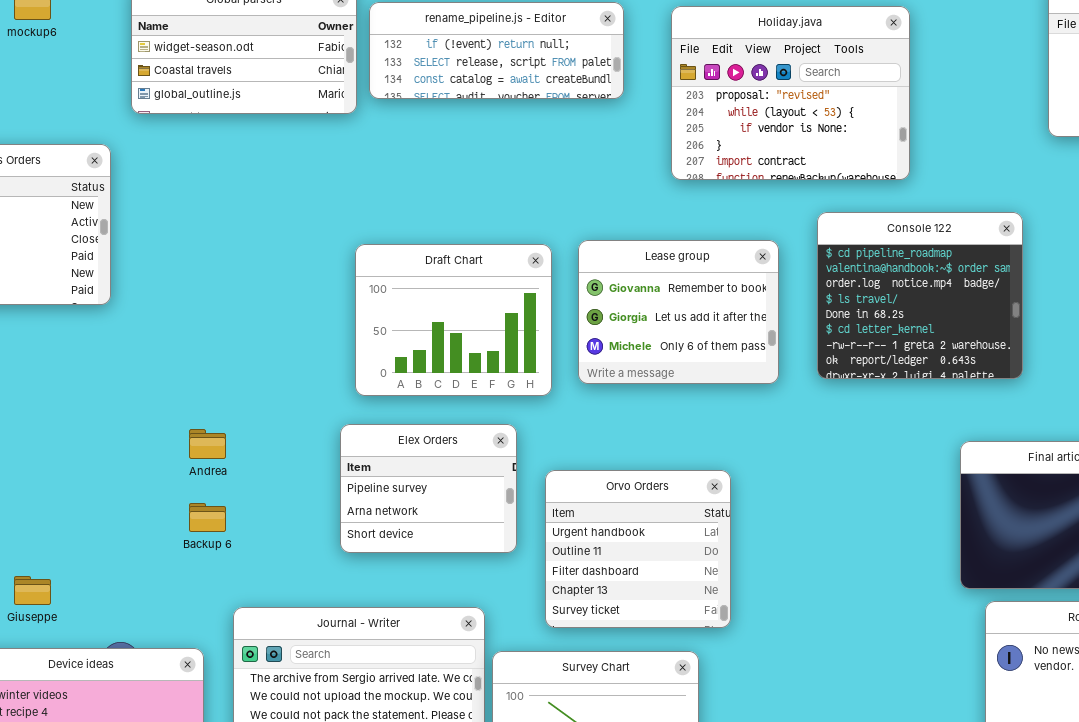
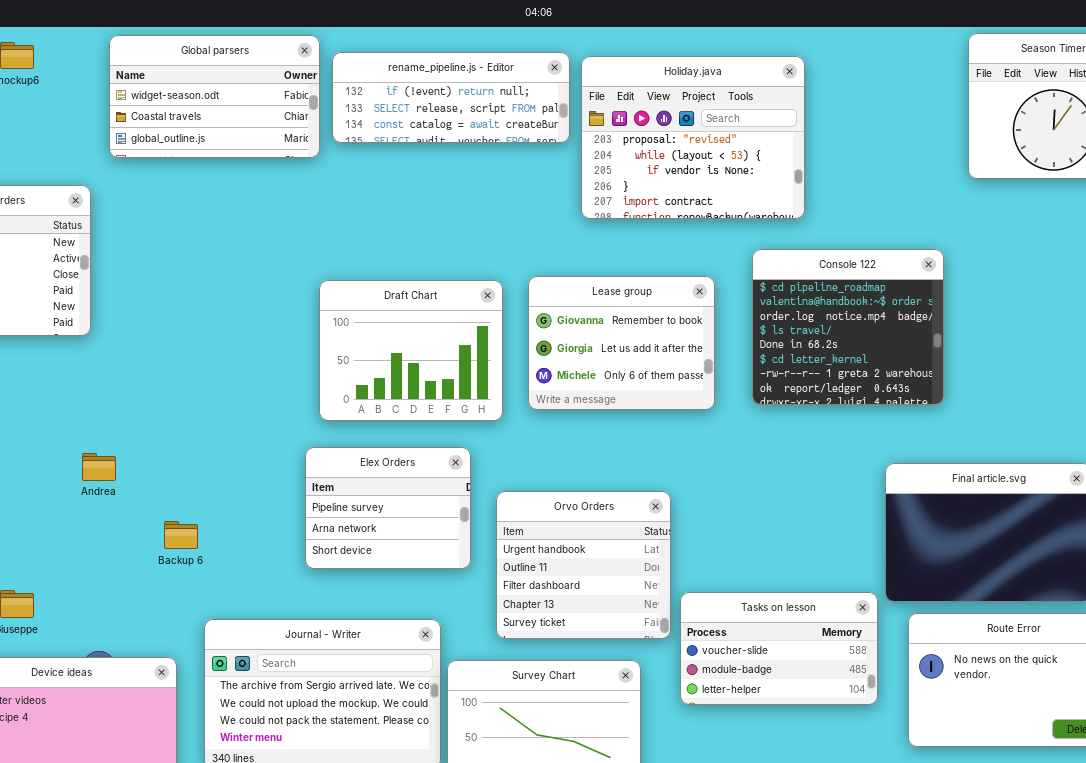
Holiday.java: [671,6,910,180] -> [581,56,805,219], moved
Andrea: [189,429,226,459] -> [82,453,116,481], moved
Tasks on lesson: none -> [680,592,878,705], opened

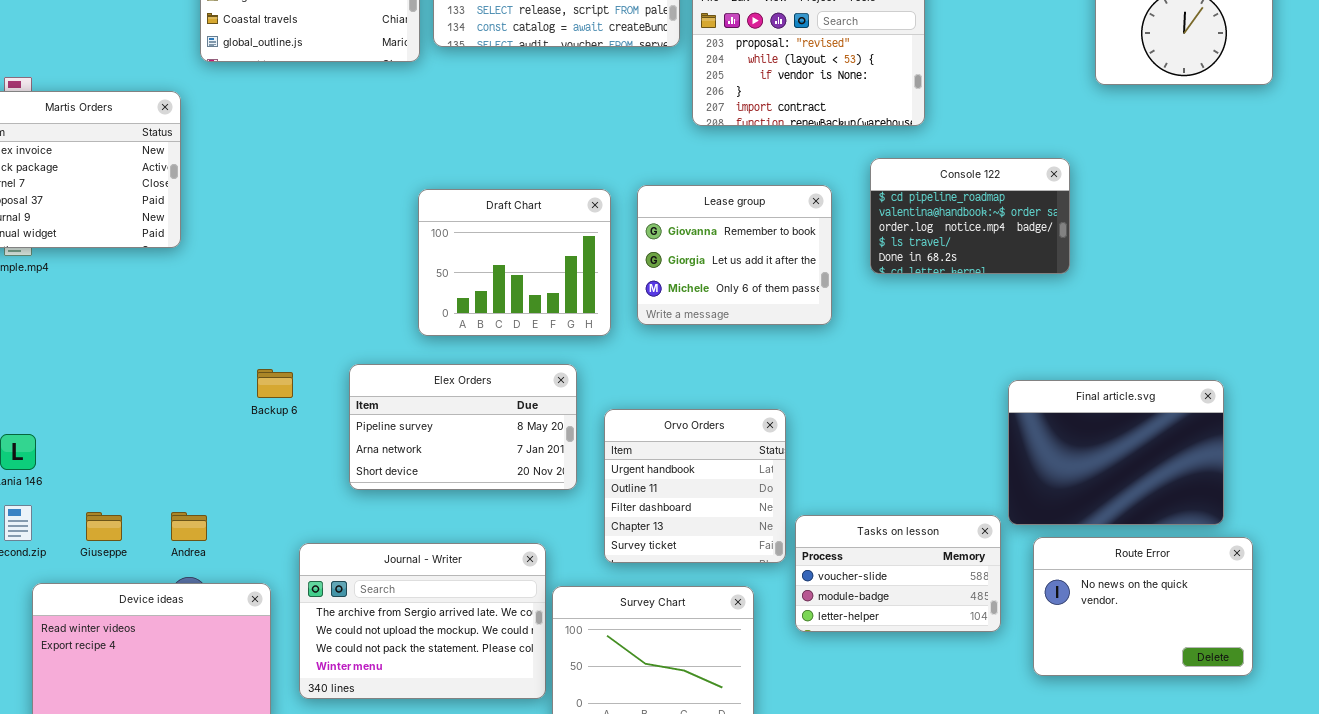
Console 122: [752,249,944,405] -> [870,158,1070,274], resized
Elex Orders: [305,447,471,569] -> [349,364,577,490], resized
Andrea: [82,453,116,481] -> [171,512,207,541], moved
Backup 6: [164,521,198,549] -> [257,369,293,398], moved

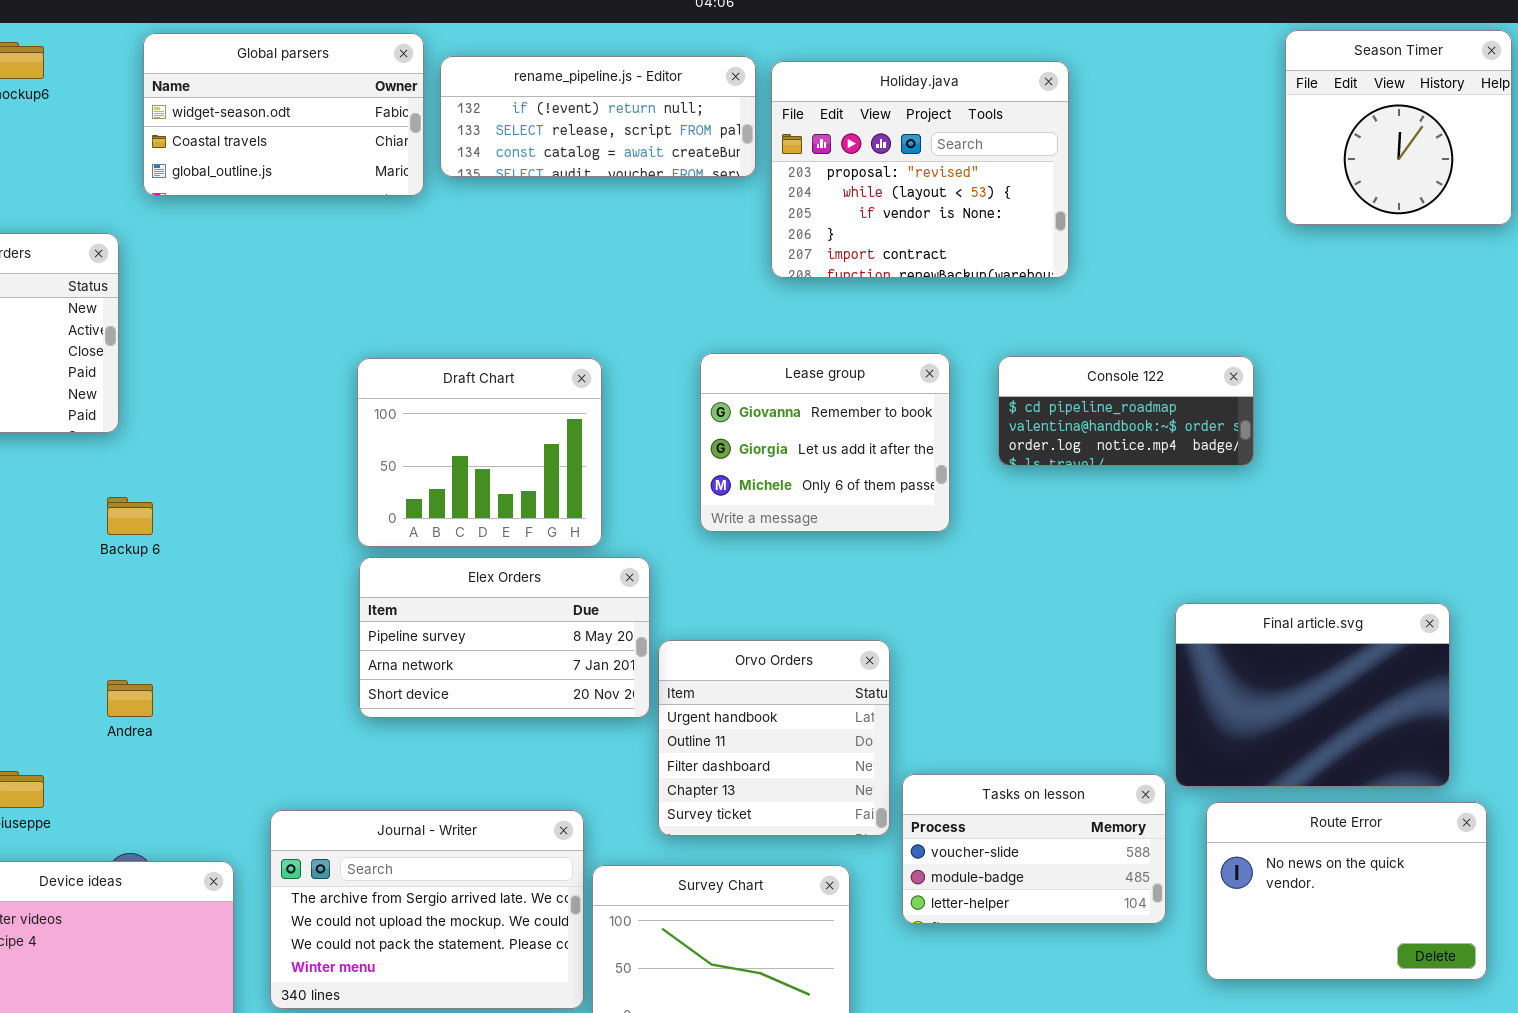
Console 122: [870,158,1070,274] -> [998,356,1254,466], resized
Draft Chart: [418,189,611,336] -> [357,358,602,547], moved
Elex Orders: [349,364,577,490] -> [359,557,650,718], moved
Backup 6: [257,369,293,398] -> [107,497,153,535], moved
Andrea: [171,512,207,541] -> [107,680,153,717], moved

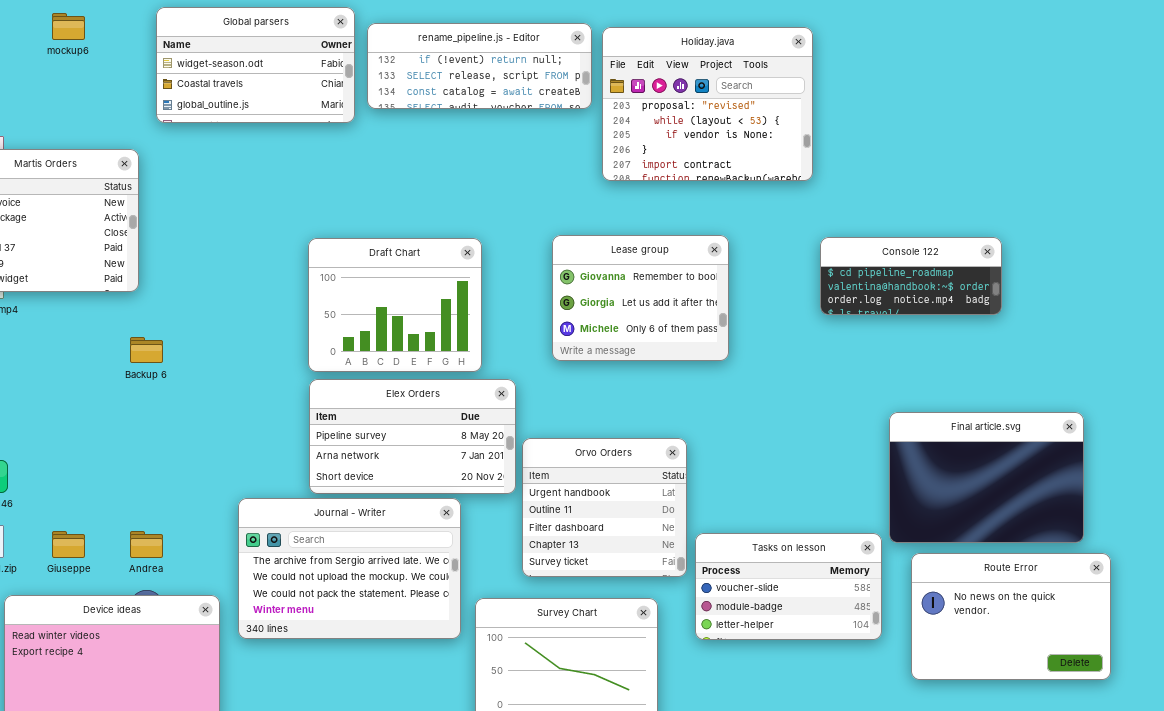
Season Timer: [1285,30,1512,225] -> none, closed
Console 122: [998,356,1254,466] -> [820,237,1002,315], moved
Andrea: [107,680,153,717] -> [130,531,163,558], moved
Journal - Writer: [270,810,584,1009] -> [238,498,461,639], moved

